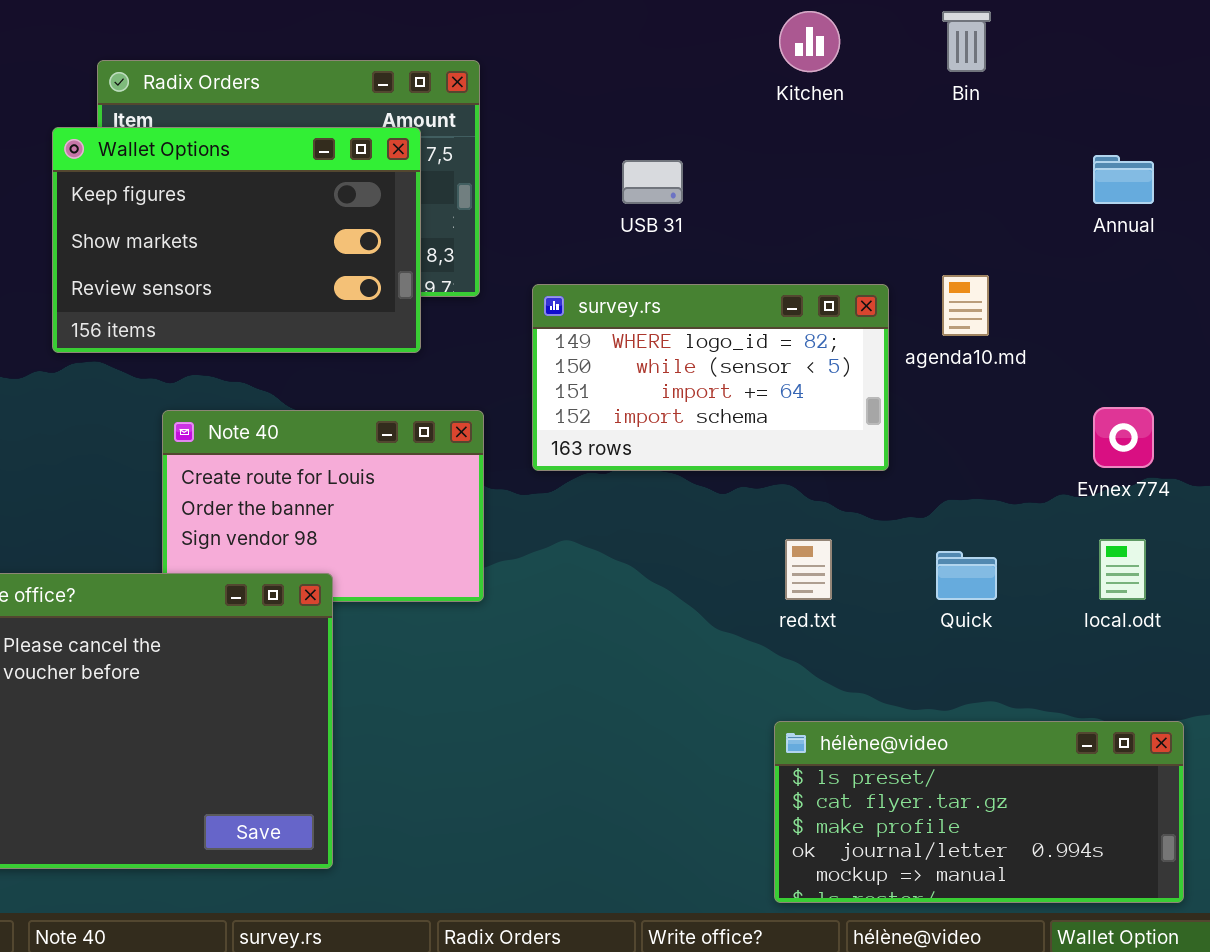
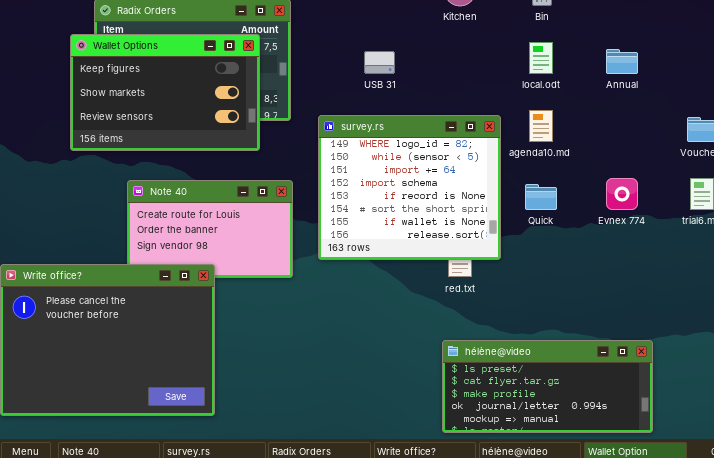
survey.rs: [532,284,889,471] -> [318,115,501,260], resized
local.odt: [1099,539,1146,600] -> [529,42,553,74], moved
Quick: [936,551,997,600] -> [525,184,557,210], moved

